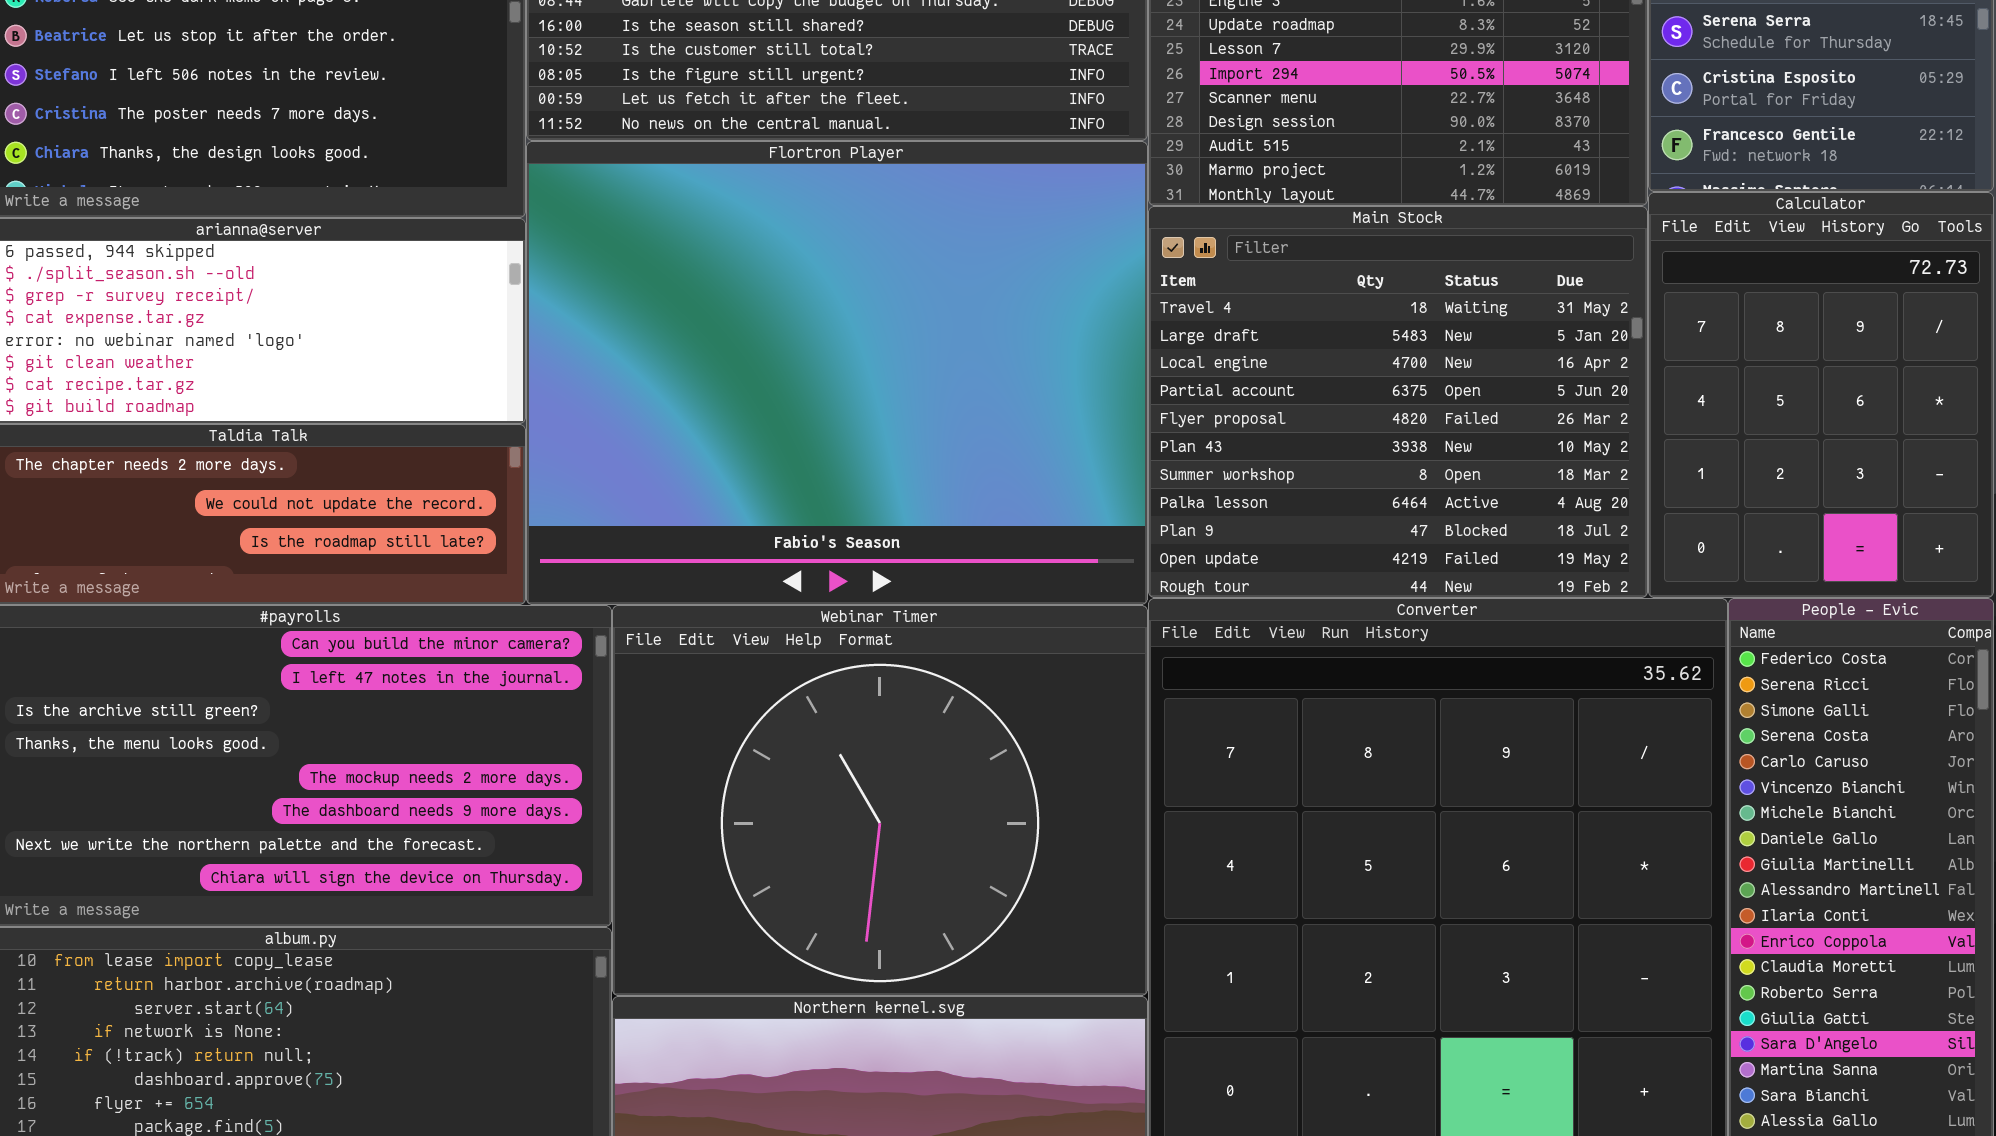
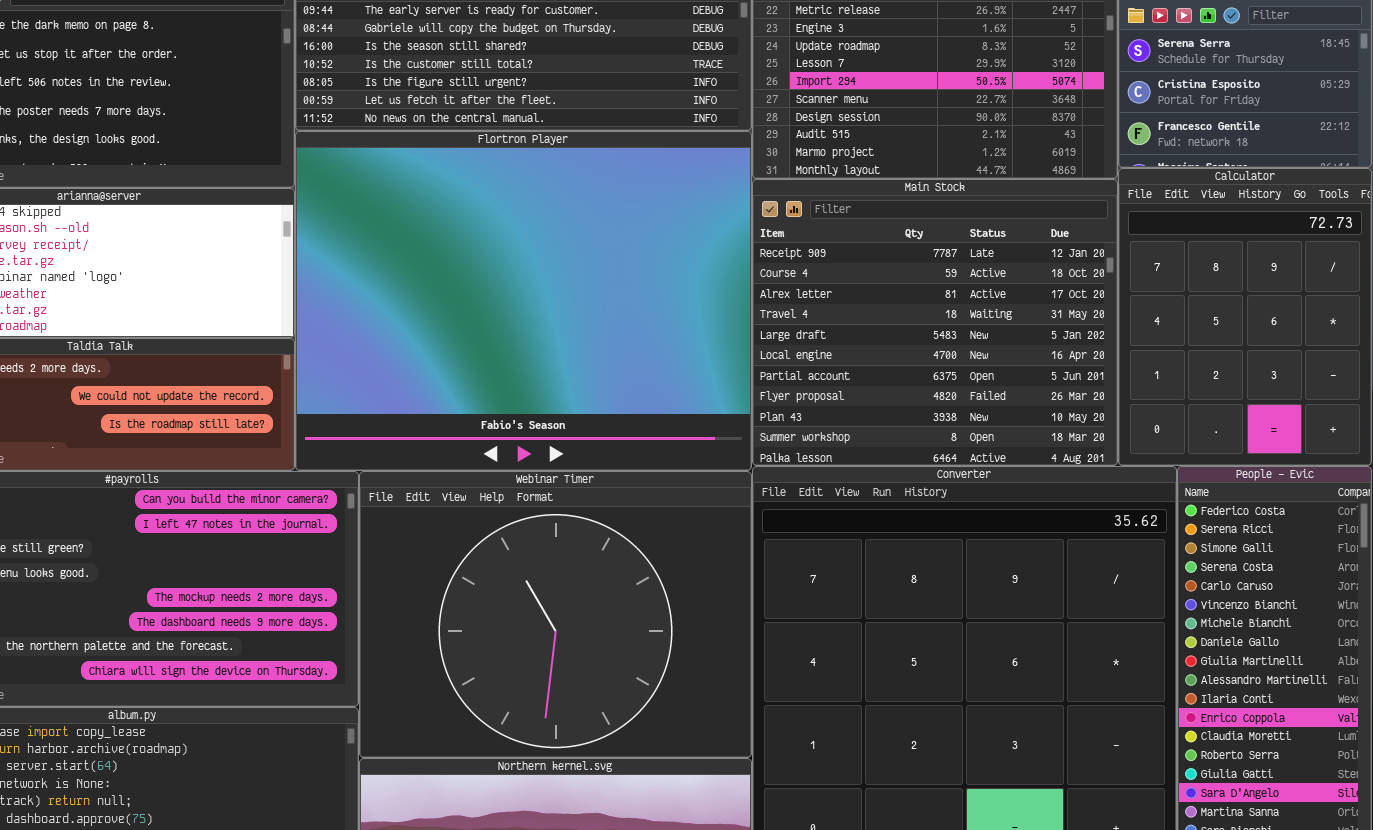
Main Stock: [1148,206,1648,598] -> [752,179,1118,466], scrolled up 3 rows

